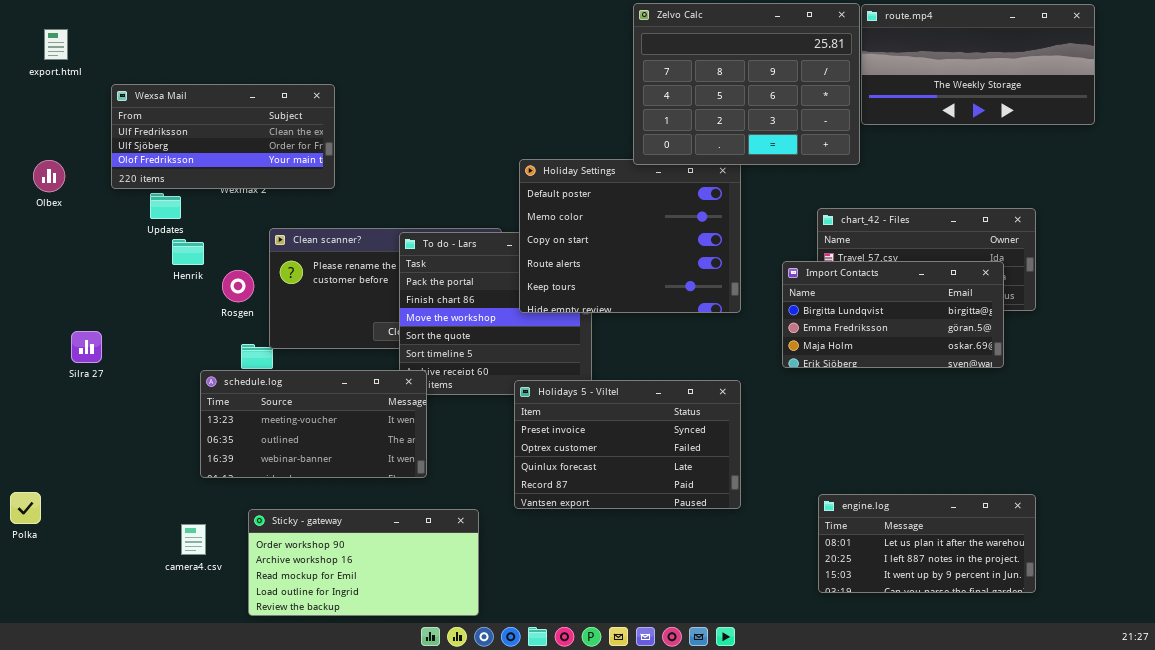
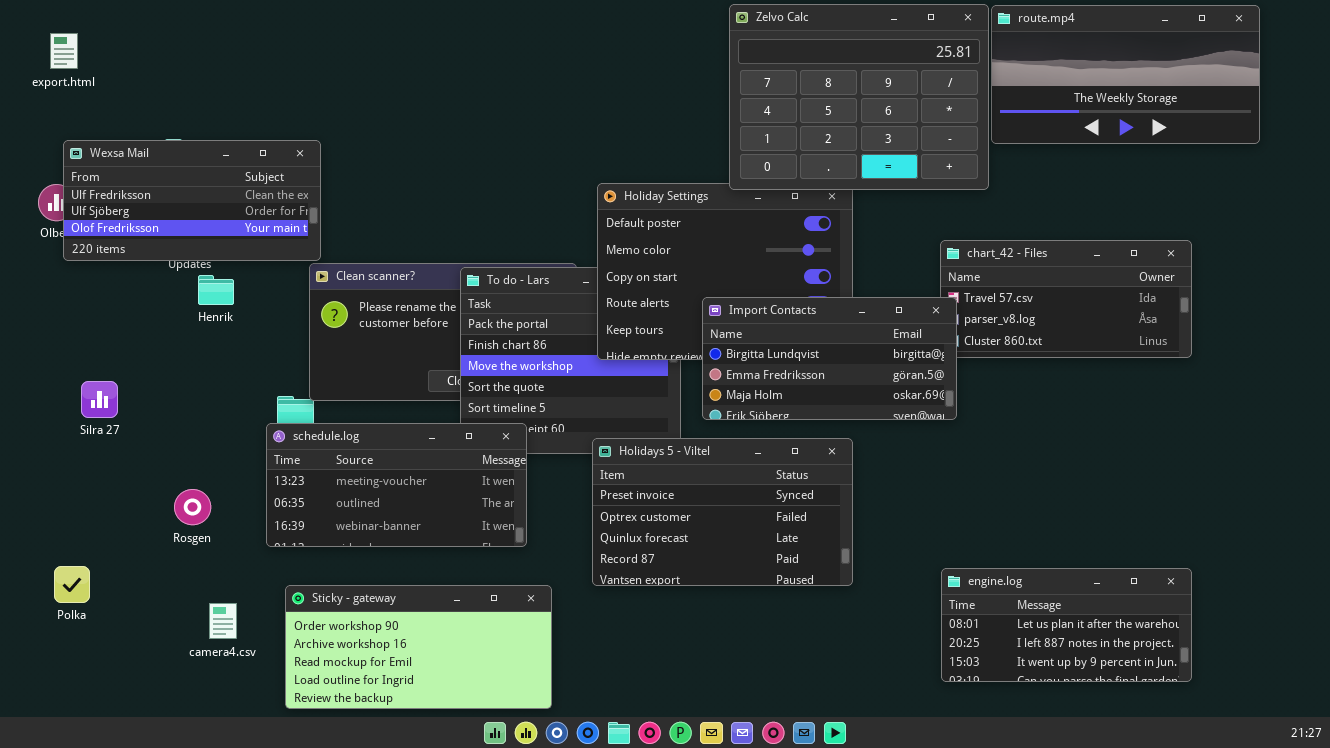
Wexsa Mail: [111,84,335,189] -> [63,140,321,261], moved
Import Contacts: [782,261,1004,368] -> [702,297,957,420], moved
Rosgen: [222,270,254,302] -> [174,489,211,525], moved
schedule.log: [200,370,427,478] -> [266,423,527,547], moved
Polka: [10,492,41,524] -> [54,566,90,603], moved

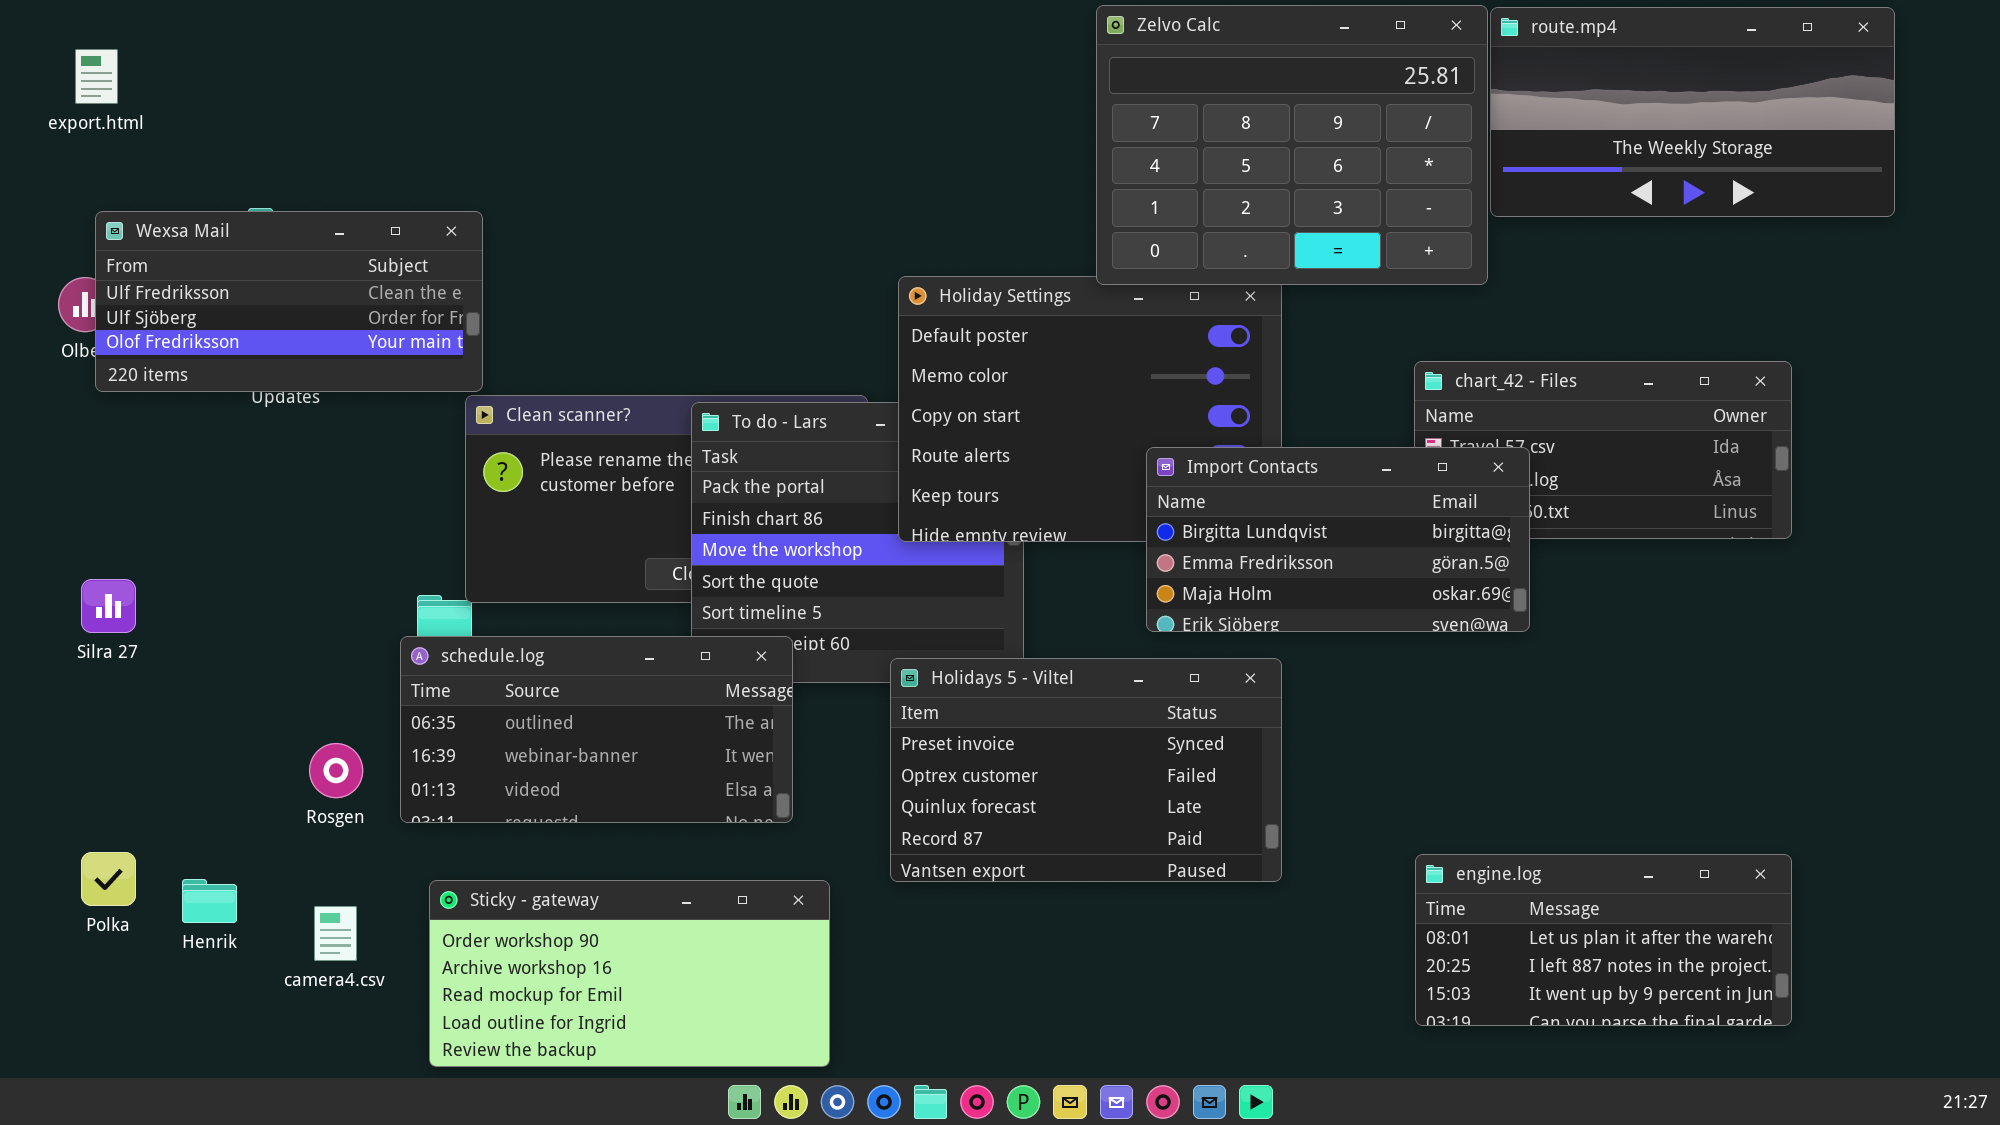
Henrik: [198,275,234,305] -> [182,879,237,923], moved
Import Contacts: [702,297,957,420] -> [1146,447,1530,632], moved
Silra 27: [81,381,118,418] -> [81,579,136,633], moved
schedule.log: [266,423,527,547] -> [400,636,793,823], scrolled down 1 row
Rosgen: [174,489,211,525] -> [309,743,363,798], moved

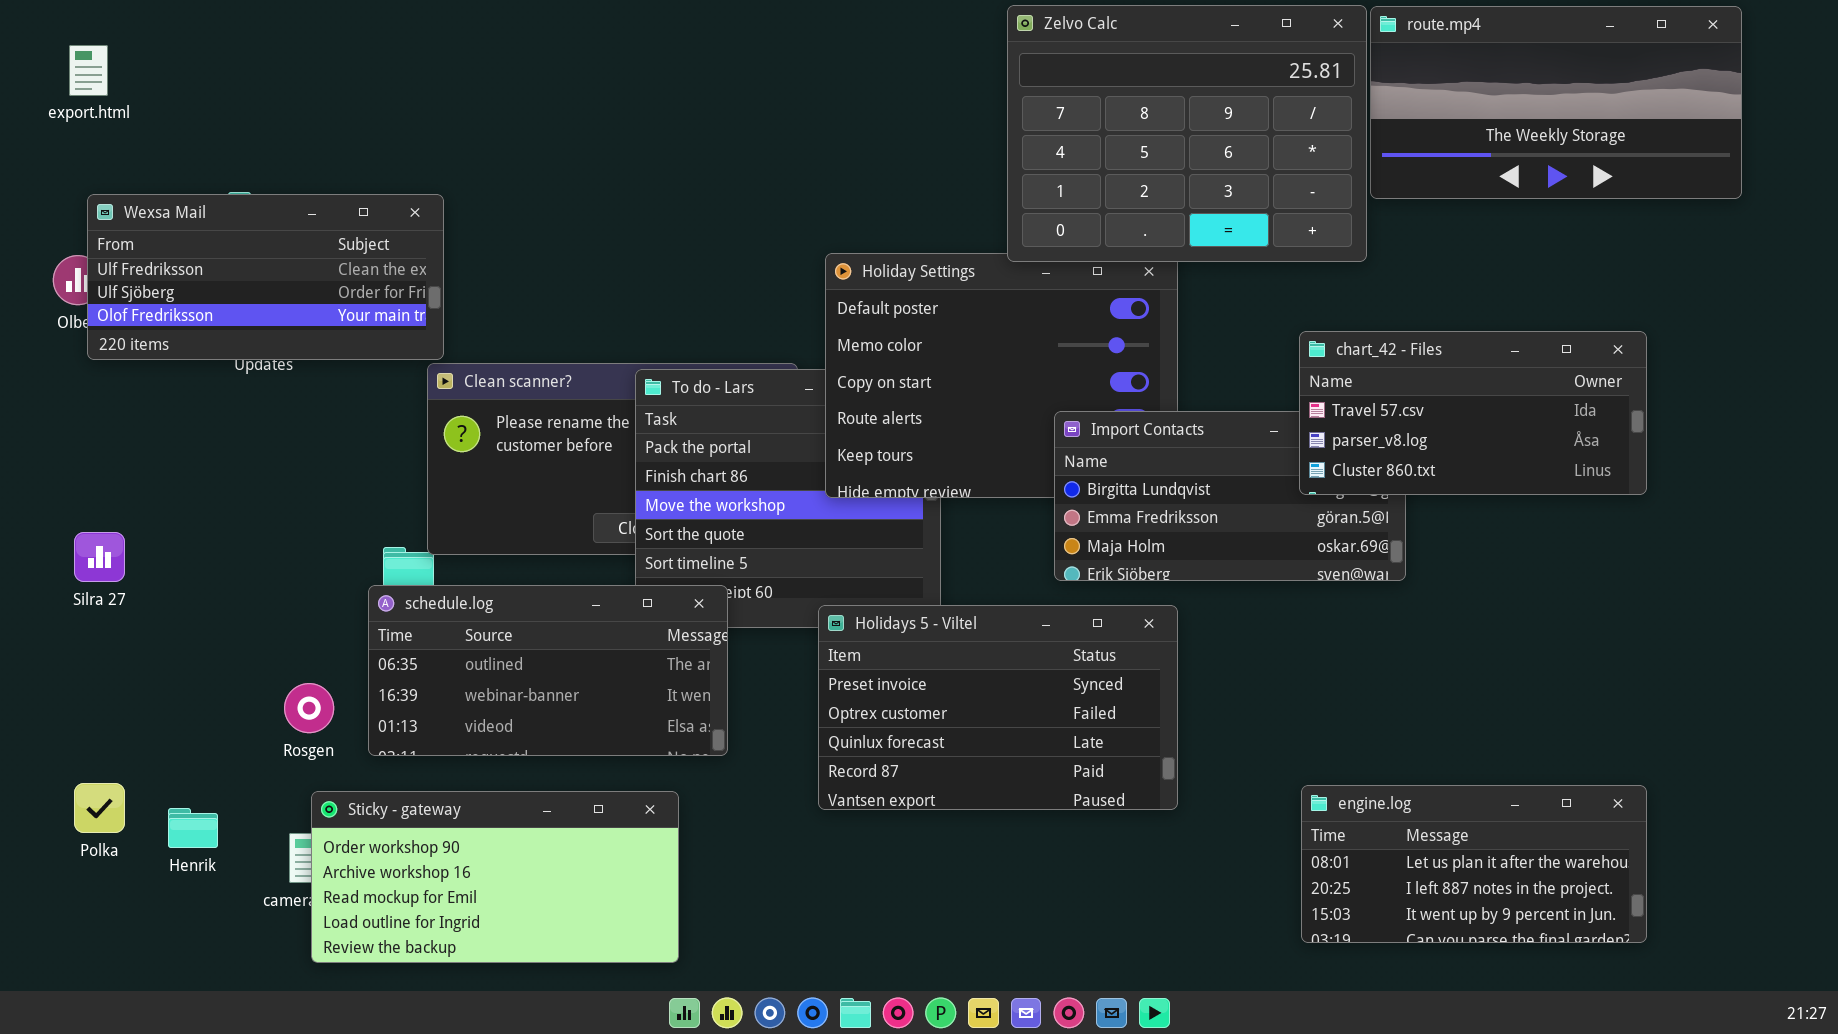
chart_42 - Files: [1414,361,1792,539] -> [1299,331,1647,495], raised
Sticky - gateway: [429,880,830,1067] -> [311,791,679,963], moved

